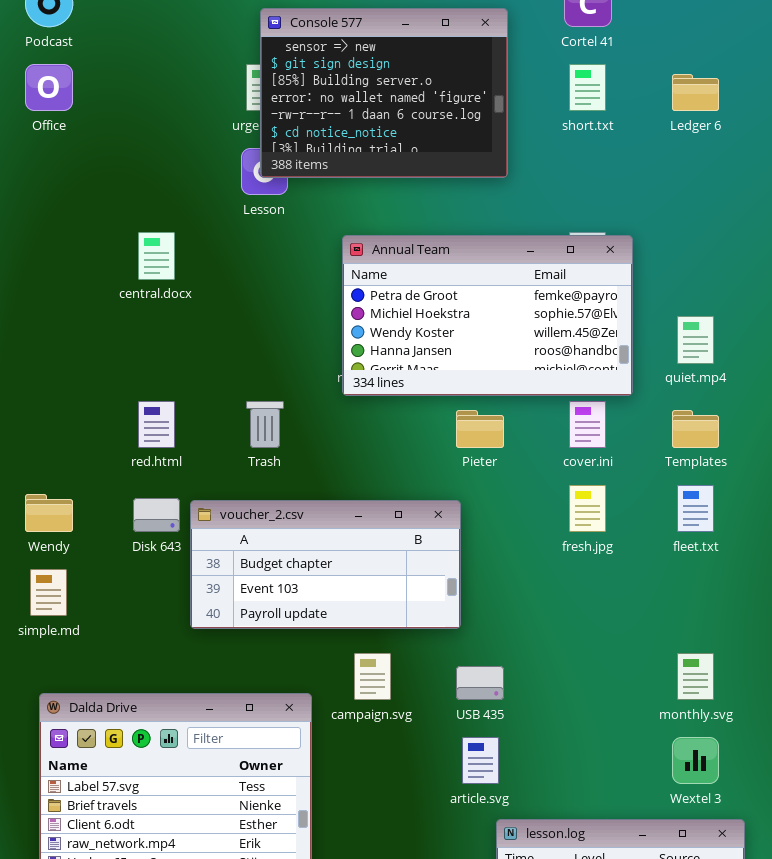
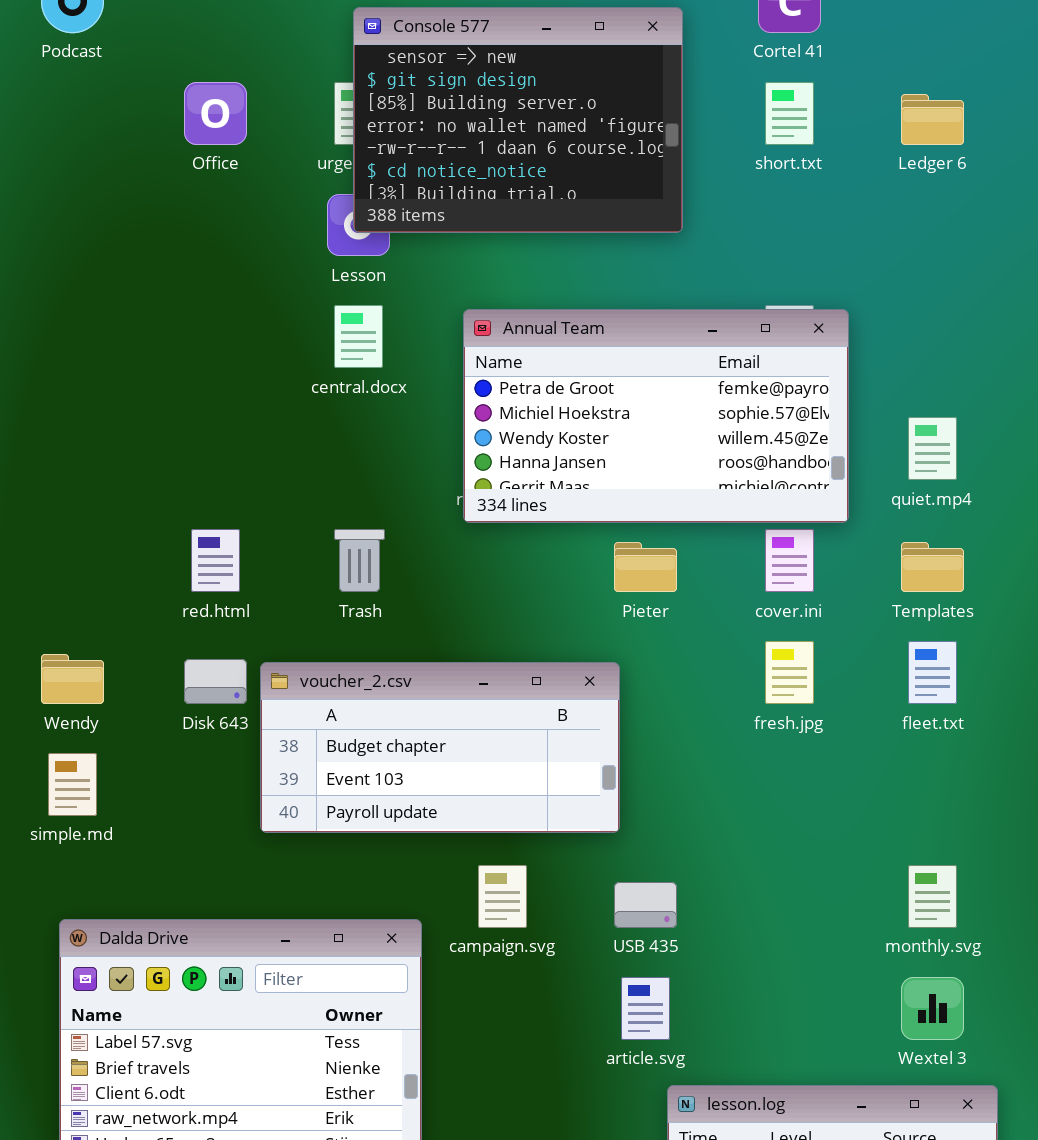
Office: [25,64,73,111] -> [184,82,247,145], moved
central.docx: [138,232,175,280] -> [334,305,383,368], moved

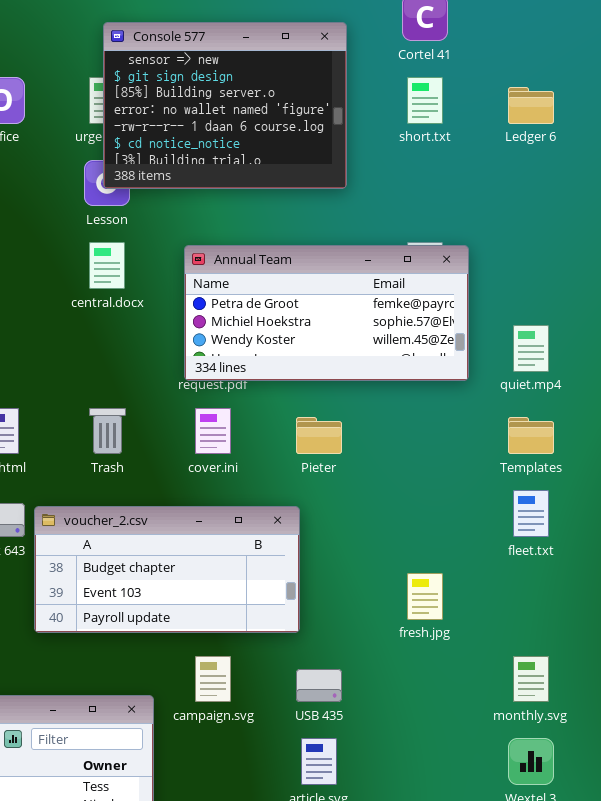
Annual Team: [463,309,849,523] -> [184,245,469,381], resized
cover.ini: [765,529,814,592] -> [195,408,231,454], moved
fresh.jpg: [765,641,814,704] -> [407,573,443,620], moved

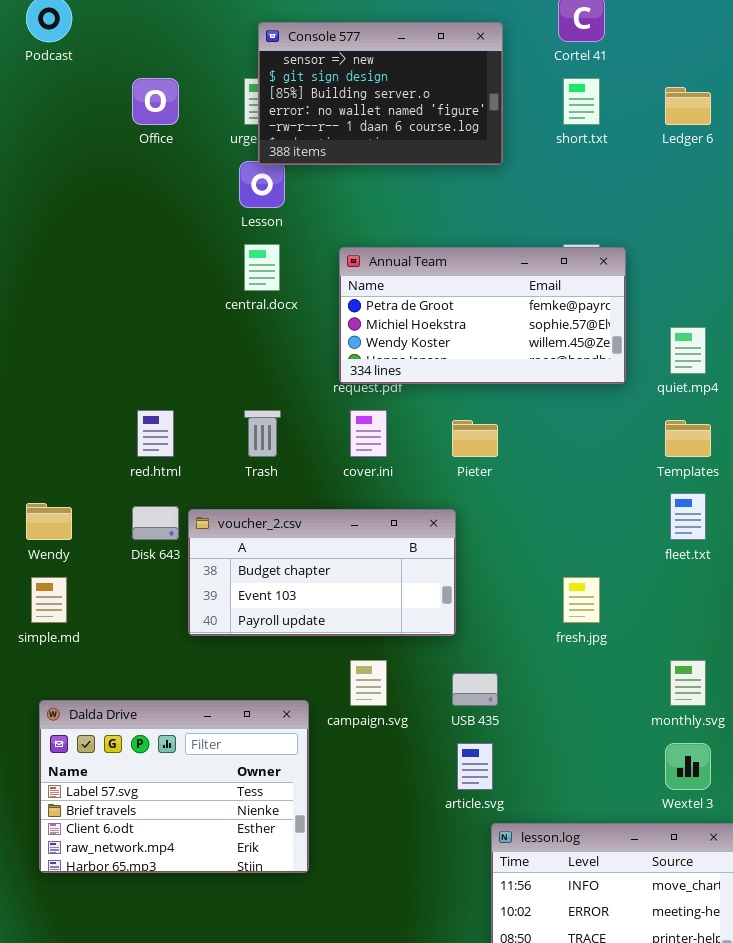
Console 577: [103,22,347,189] -> [258,22,503,165], resized

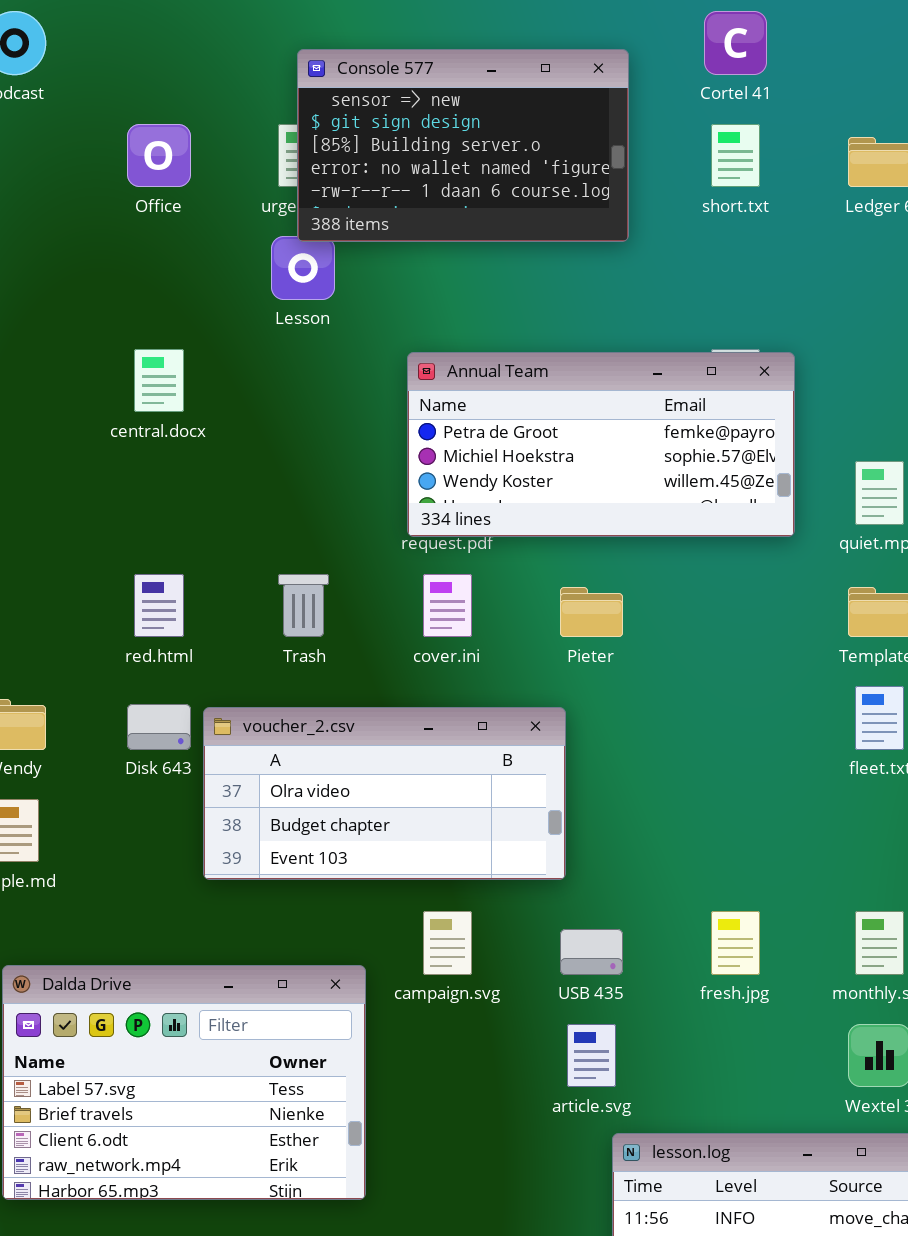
central.docx: [244,244,280,291] -> [134,349,184,412], moved
voucher_2.csv: [188,509,456,636] -> [203,707,566,880], scrolled up 1 row
fresh.jpg: [563,577,600,623] -> [711,911,760,975], moved

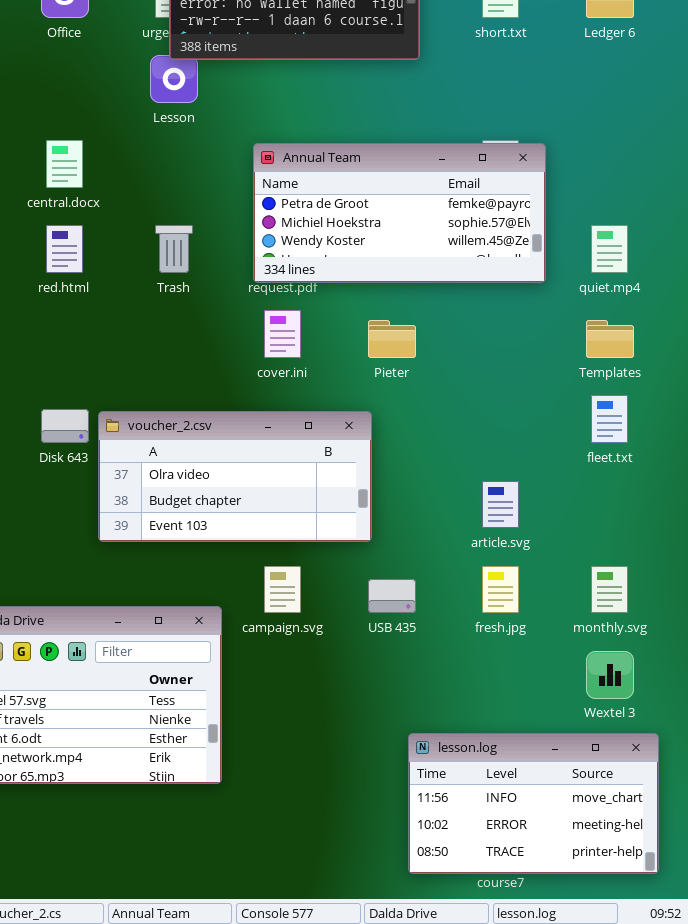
red.html: [134,574,184,637] -> [46,225,83,273], moved
Trash: [278,574,329,637] -> [155,225,193,273], moved
article.svg: [567,1024,616,1087] -> [482,481,519,528], moved

